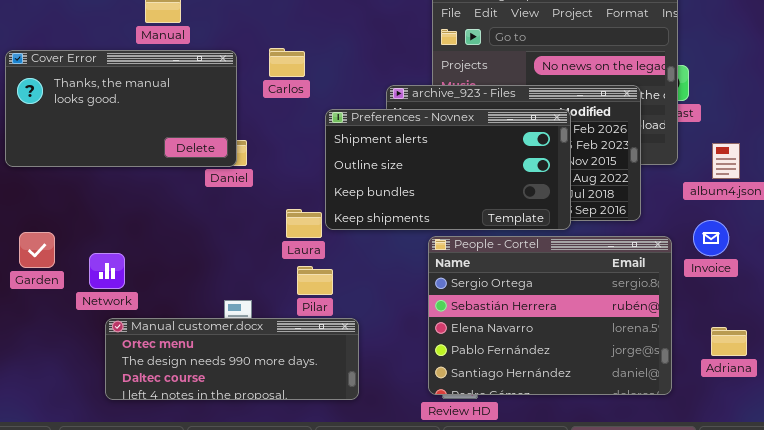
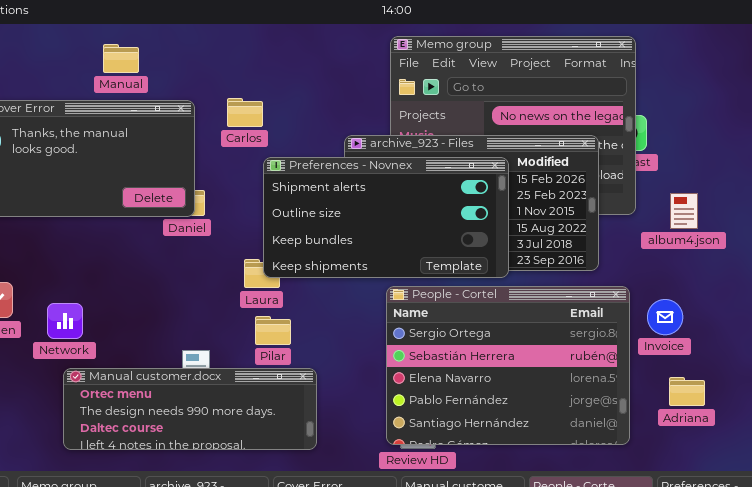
Preferences - Novnex: [325,109,571,230] -> [263,157,509,278], moved
Invoice: [693,220,729,256] -> [647,299,683,335], moved

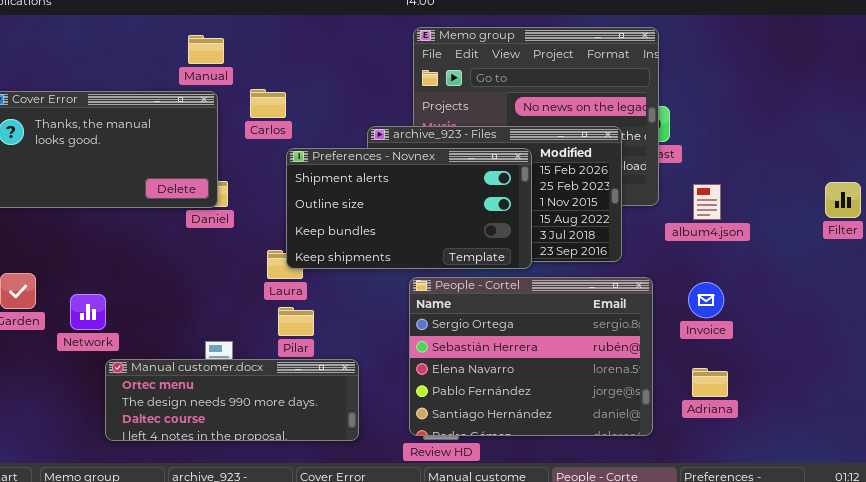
Manual: [103,44,139,73] -> [188,35,224,64], moved
Invoice: [647,299,683,335] -> [688,282,724,318], moved
Manual customer.docx: [63,368,317,450] -> [105,359,359,441], moved

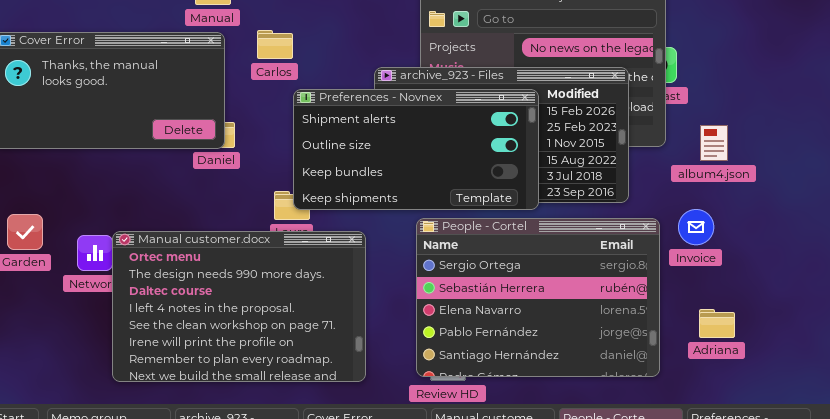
Invoice: [688,282,724,318] -> [678,209,714,245], moved
Manual customer.docx: [105,359,359,441] -> [112,231,366,382], resized

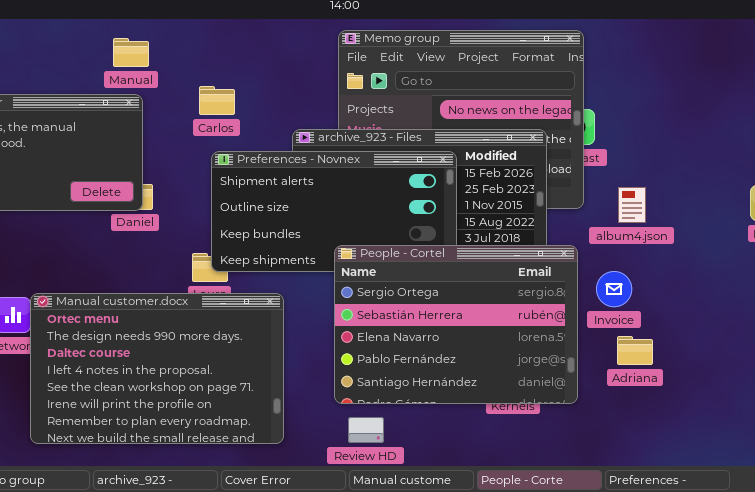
Carlos: [257,30,293,59] -> [199,86,235,115], moved
People - Cortel: [416,218,660,377] -> [334,245,578,404], moved
Adriana: [699,309,735,338] -> [617,336,653,365], moved

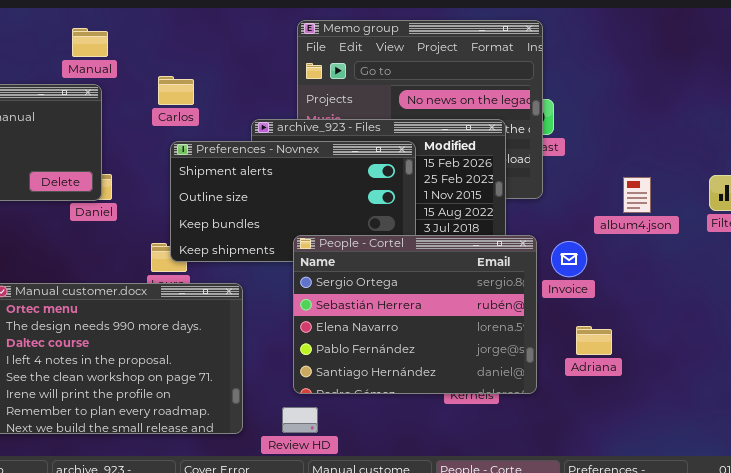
album4.json: [618,187,646,223] -> [623,177,651,213], moved
Invoice: [596,271,632,307] -> [551,241,587,277], moved
Review HD: [348,417,384,443] -> [282,407,318,433], moved

